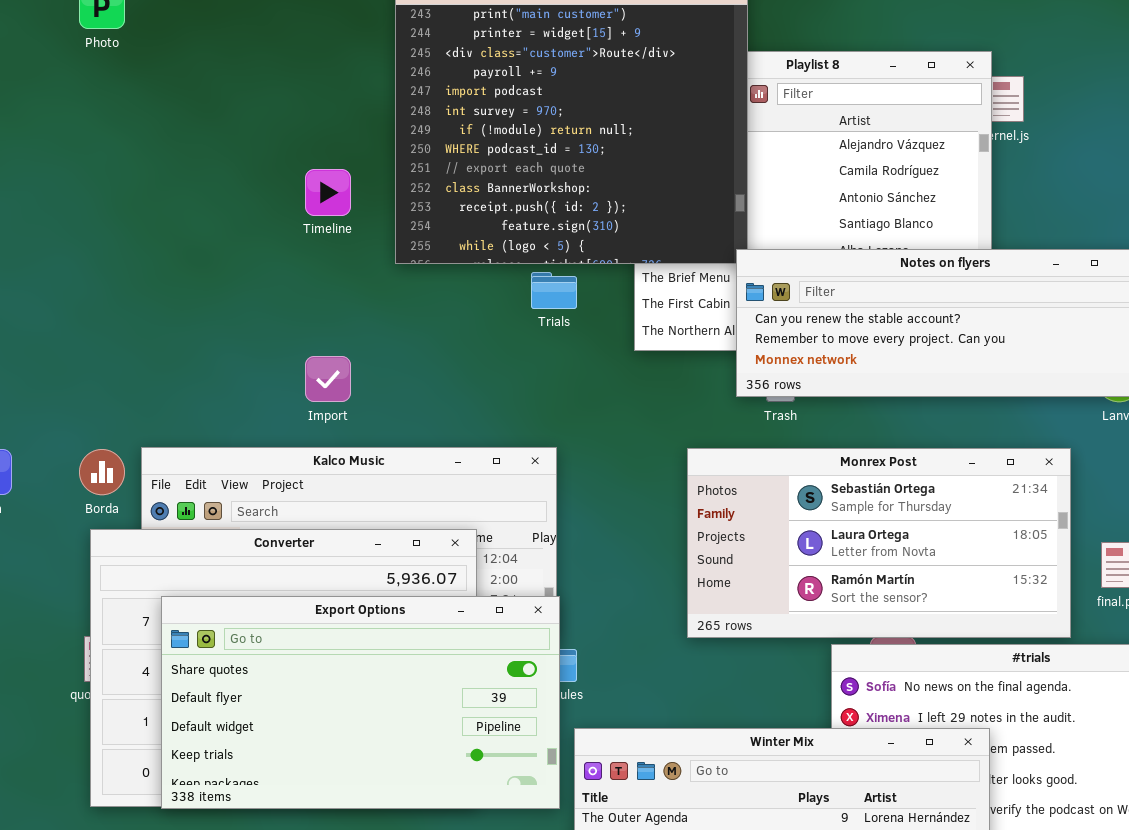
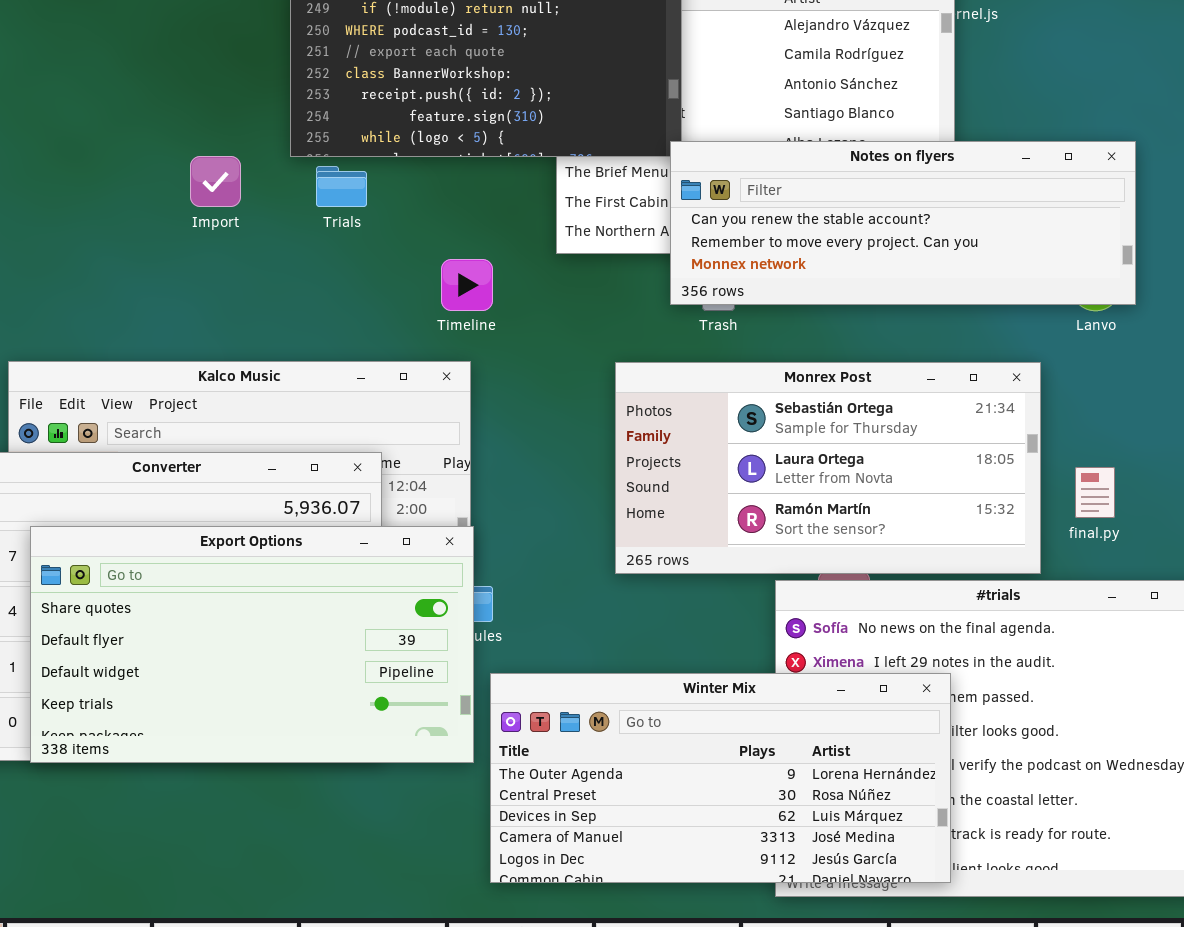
Timeline: [305,169,351,216] -> [441,259,493,311], moved
Trials: [531,272,577,309] -> [316,166,367,207], moved
Import: [305,356,351,402] -> [190,156,241,207], moved

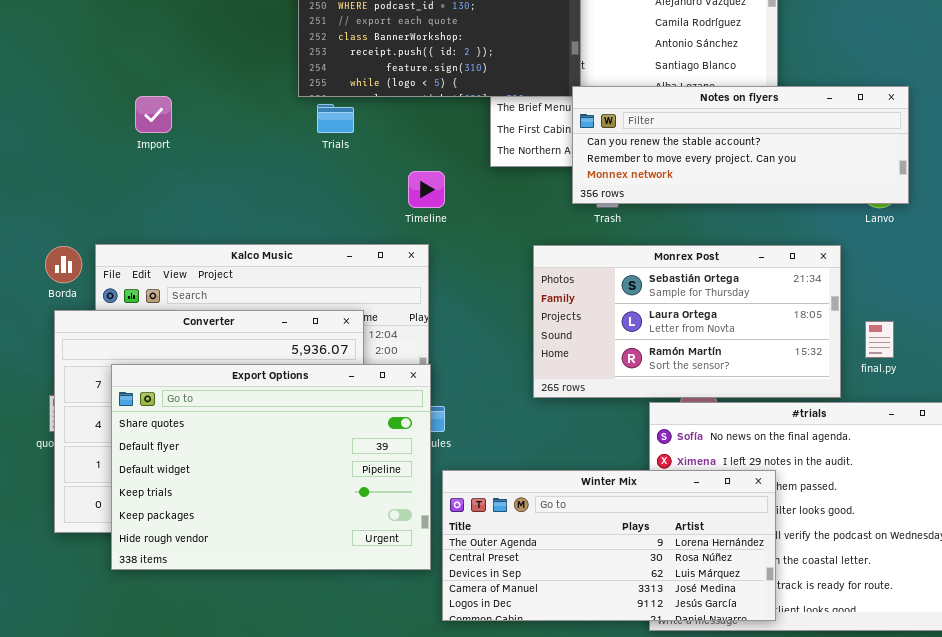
Import: [190,156,241,207] -> [135,96,172,133], moved
Export Options: [30,526,474,763] -> [111,364,431,570], resized

